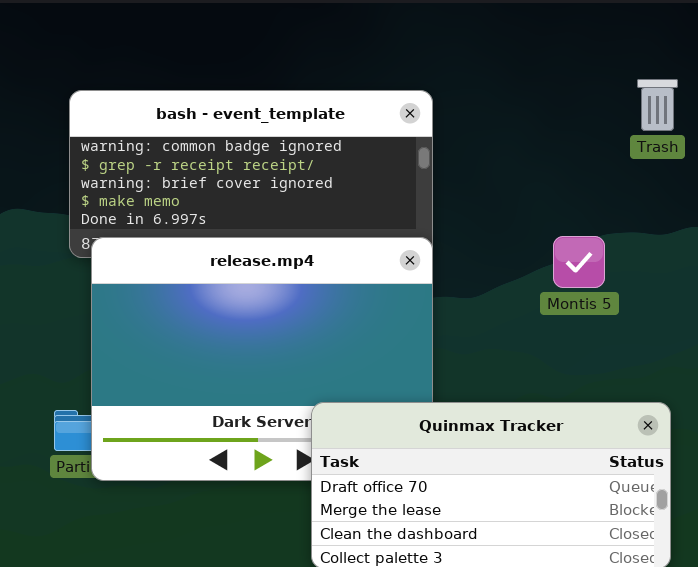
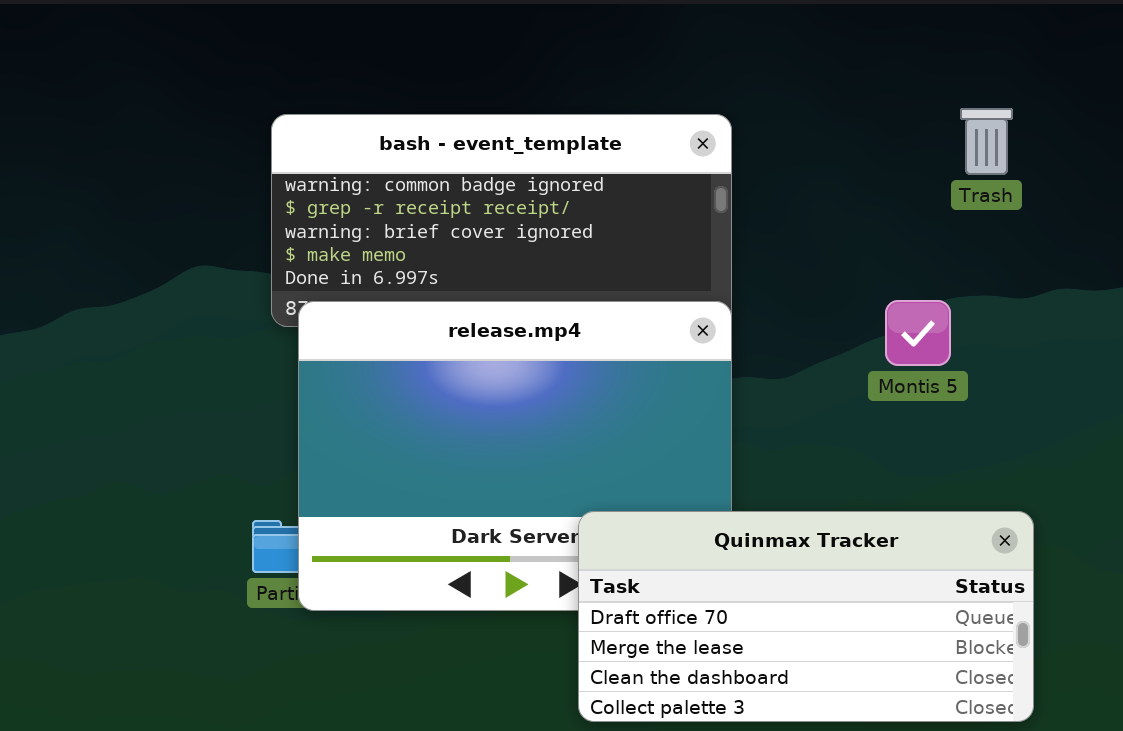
Trash: [637,79,678,131] -> [960,108,1013,175], moved

